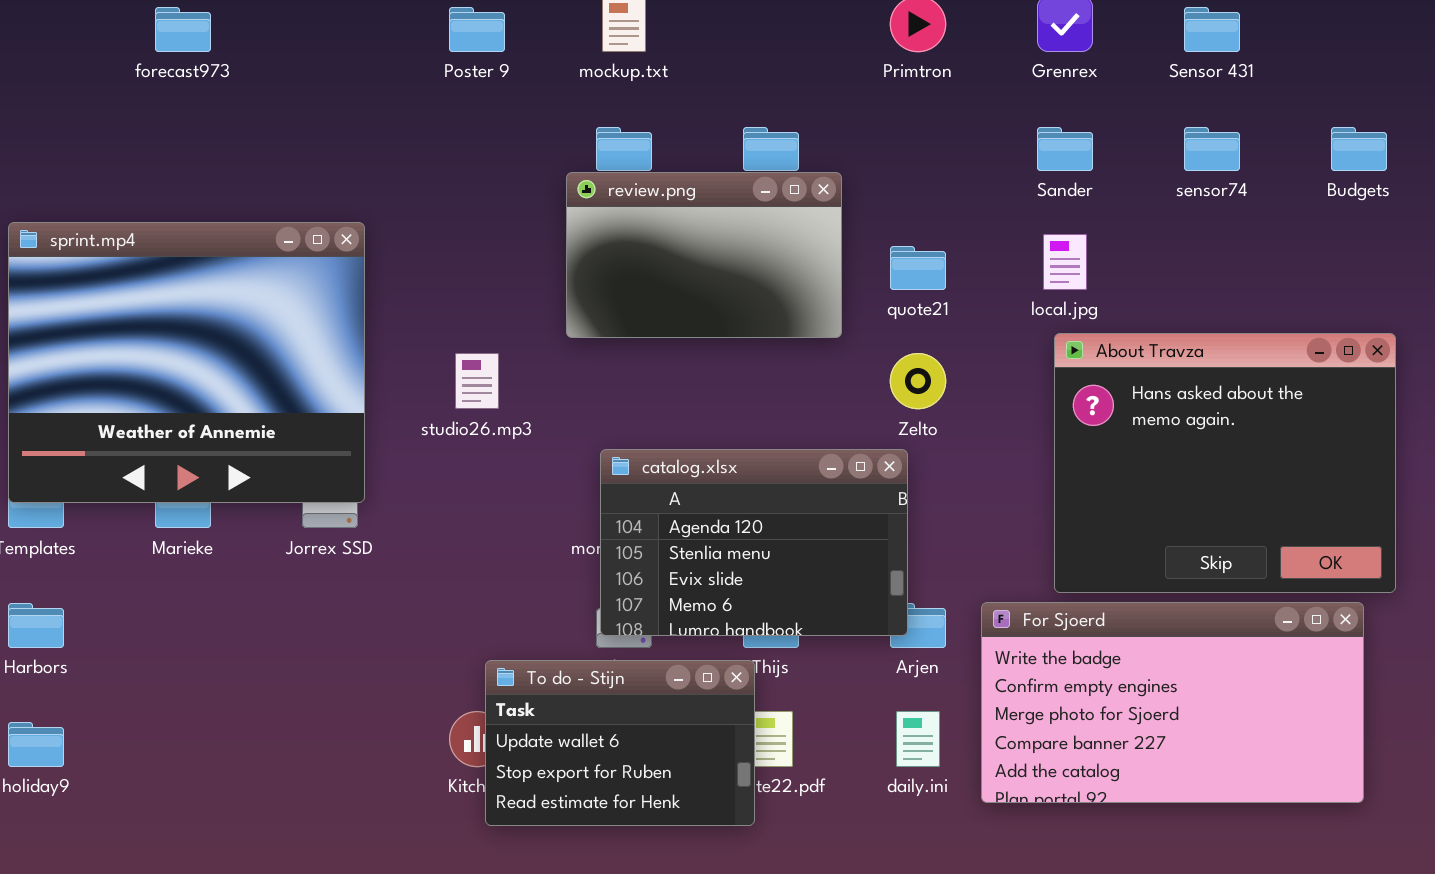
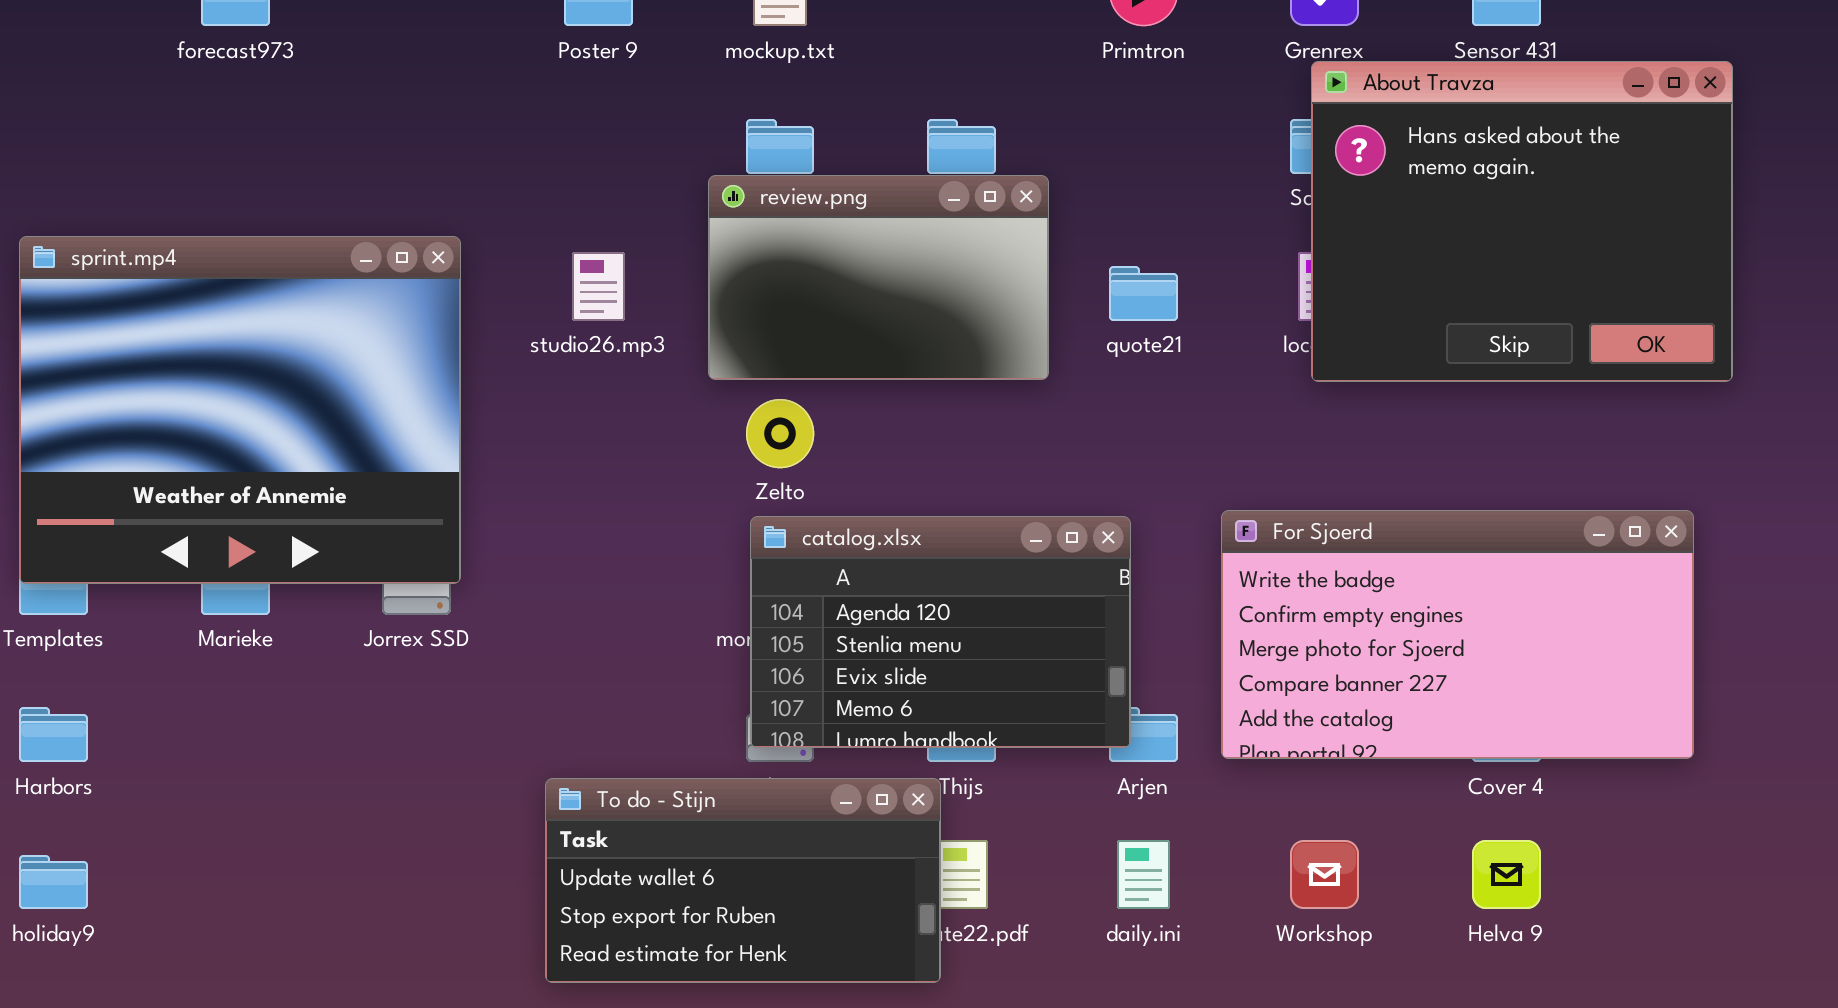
About Travza: [1054,333,1396,593] -> [1311,61,1733,382], moved
studio26.mp3: [455,353,499,409] -> [572,252,625,321], moved
Zelto: [890,353,946,409] -> [746,399,814,468], moved
For Sjoerd: [981,602,1364,803] -> [1221,510,1694,759], moved
To do - Stijn: [485,660,755,826] -> [545,778,941,983], resized

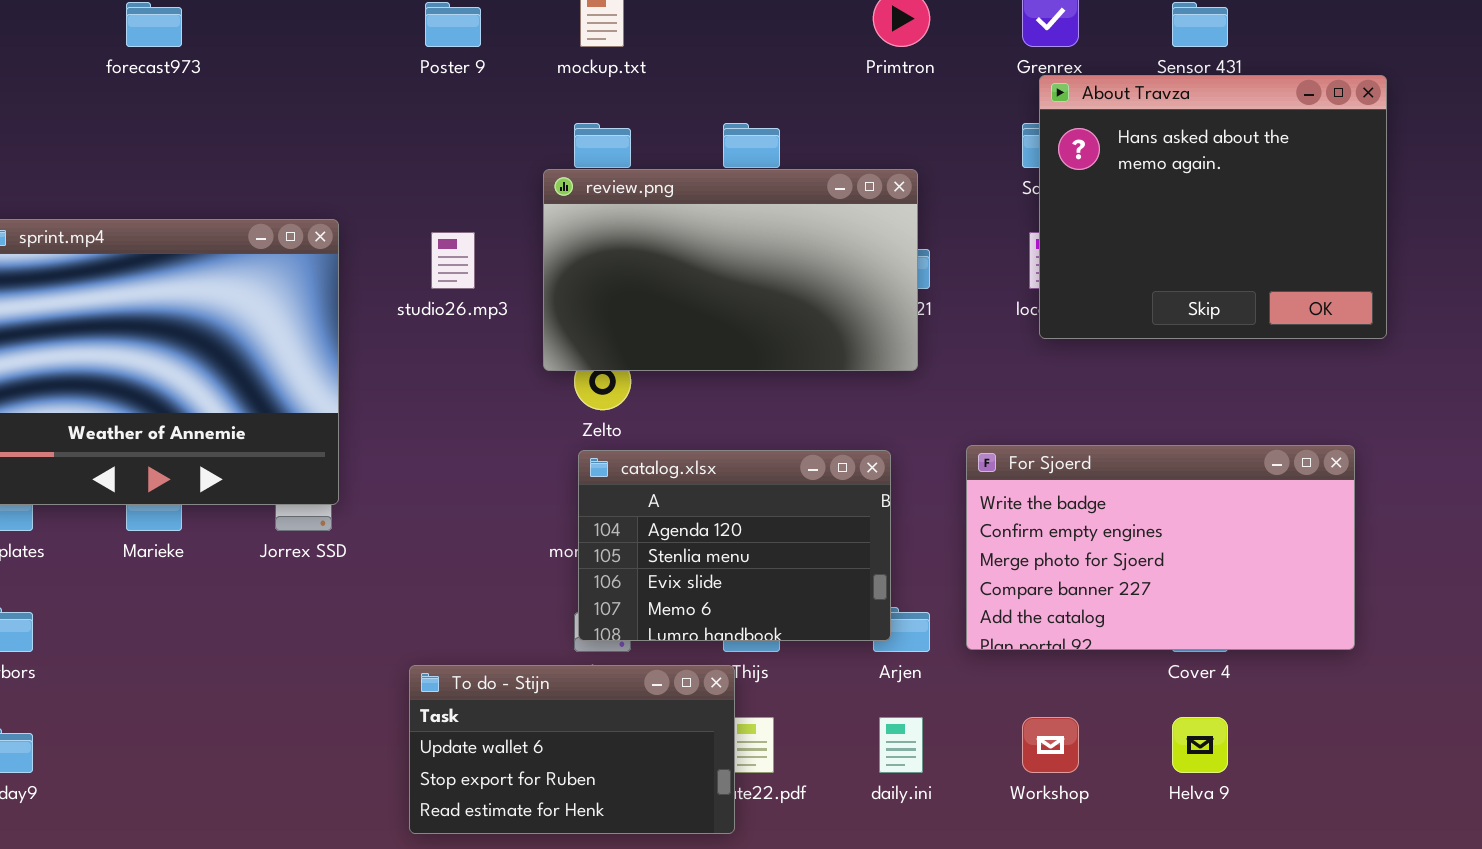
review.png: [708,175,1049,380] -> [543,169,918,371], resized

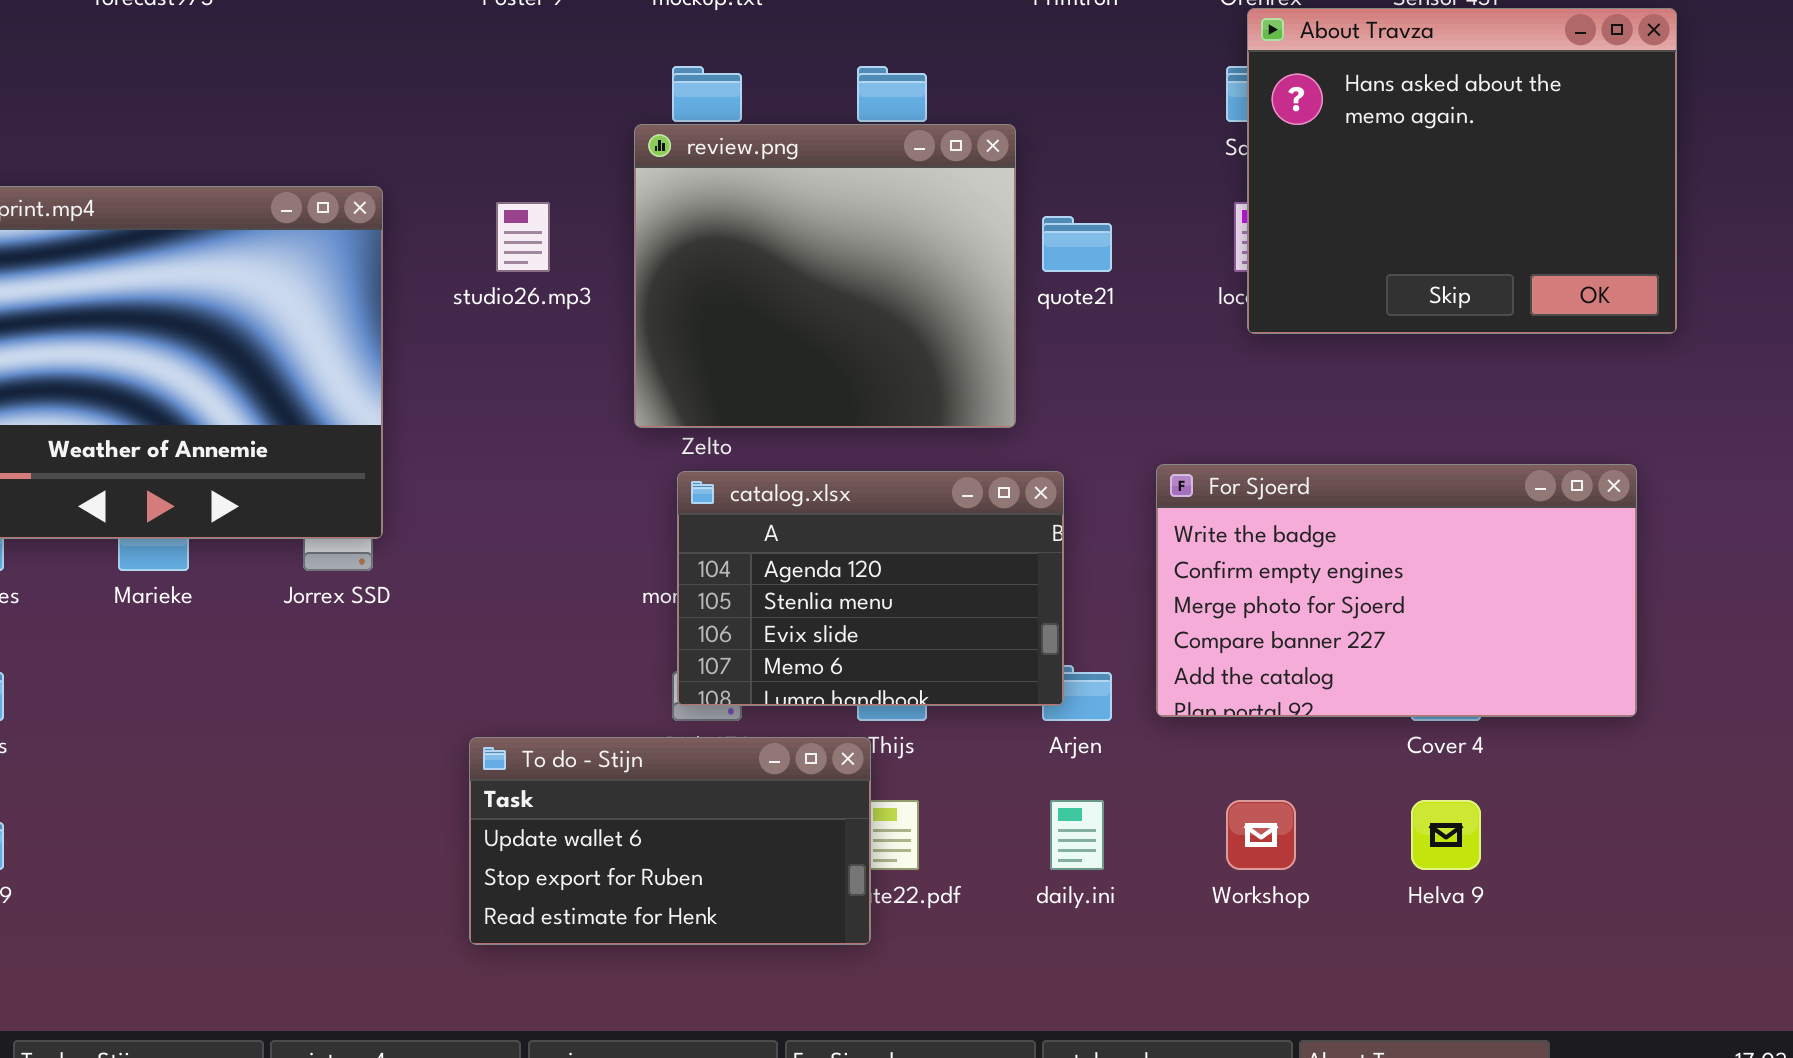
review.png: [543,169,918,371] -> [634,124,1016,428], resized

